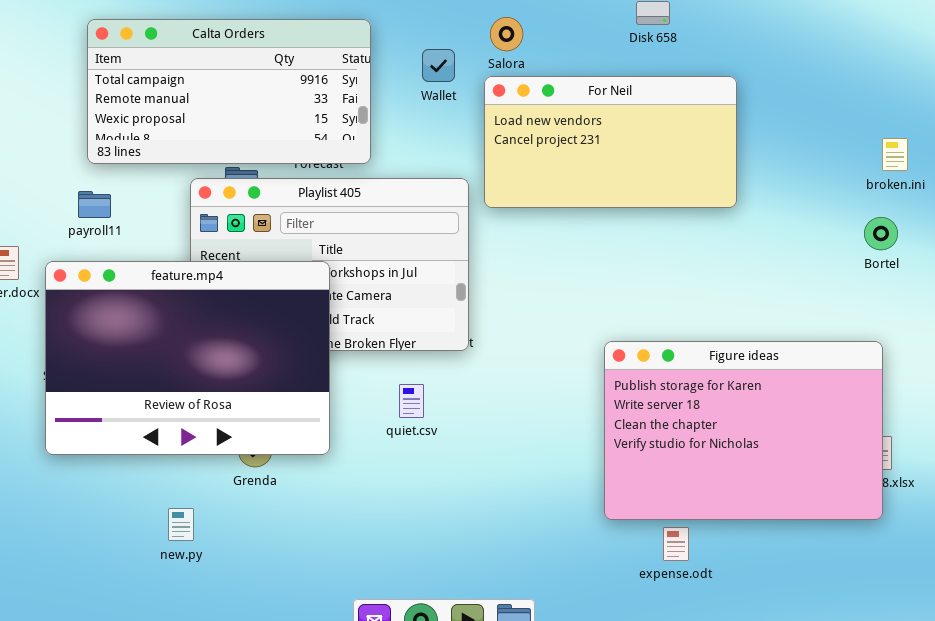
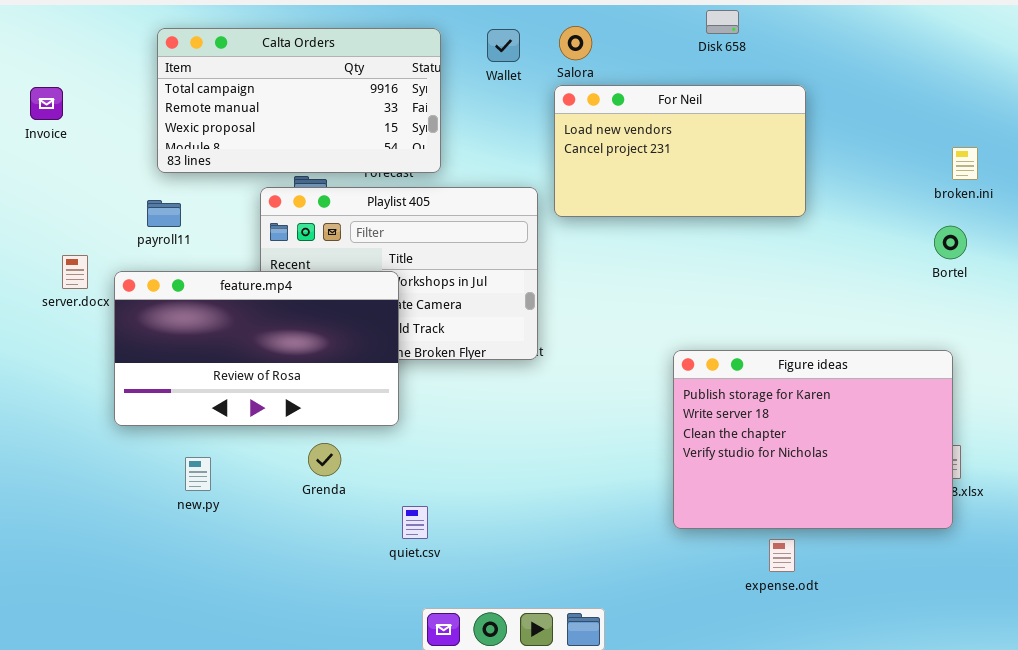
Wallet: [422,49,455,82] -> [487,29,520,62], moved
feature.mp4: [45,261,330,455] -> [114,271,399,426], resized
quiet.csv: [399,384,424,418] -> [402,506,428,539], moved
new.py: [168,508,194,541] -> [185,457,211,491], moved
expense.odt: [663,527,689,561] -> [769,539,795,572], moved

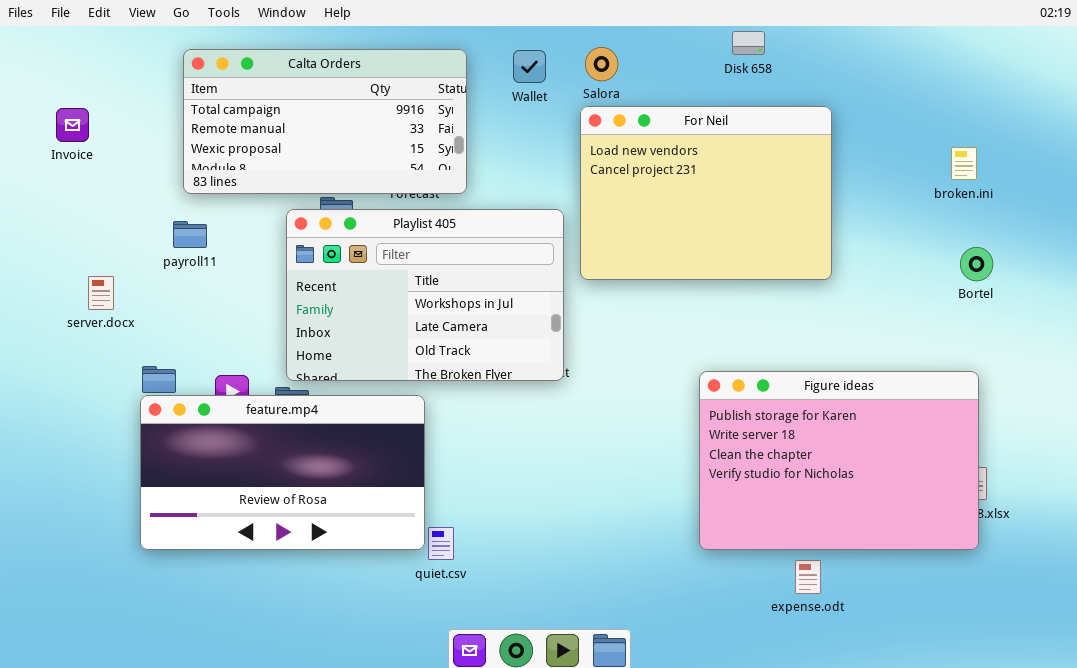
For Neil: [554,85,806,217] -> [580,106,832,280], resized
broken.ini: [952,147,978,180] -> [951,147,977,180], moved
feature.mp4: [114,271,399,426] -> [140,395,425,550], moved

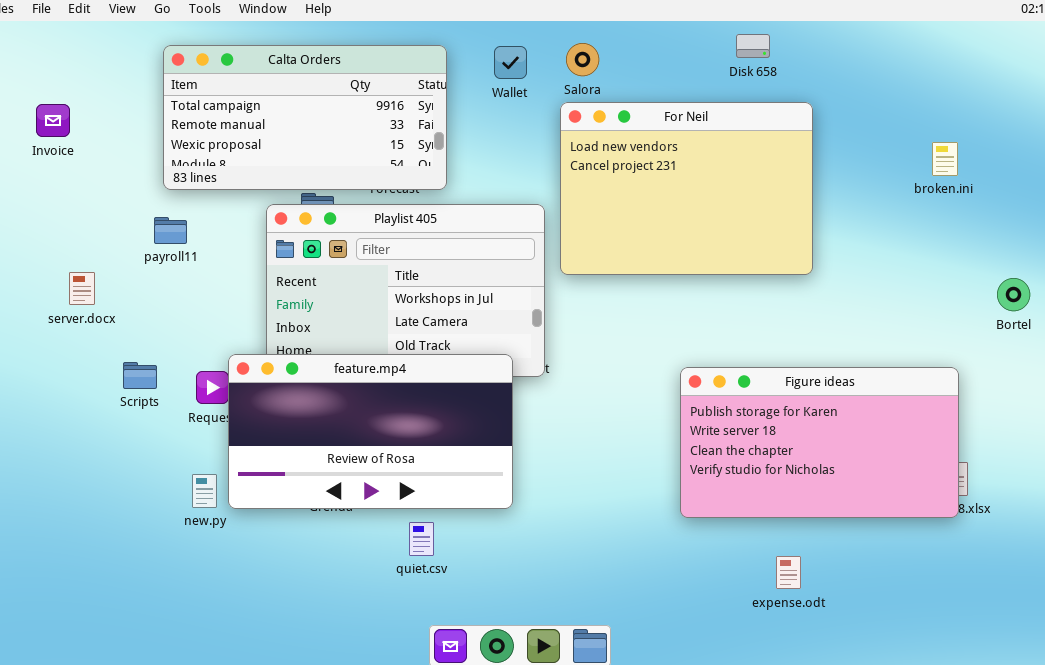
Disk 658: [732,31,765,55] -> [736,34,770,58], moved
Bortel: [960,247,993,281] -> [997,278,1030,311], moved
Figure ideas: [699,371,979,550] -> [680,367,959,518], resized
feature.mp4: [140,395,425,550] -> [228,354,513,509], moved

